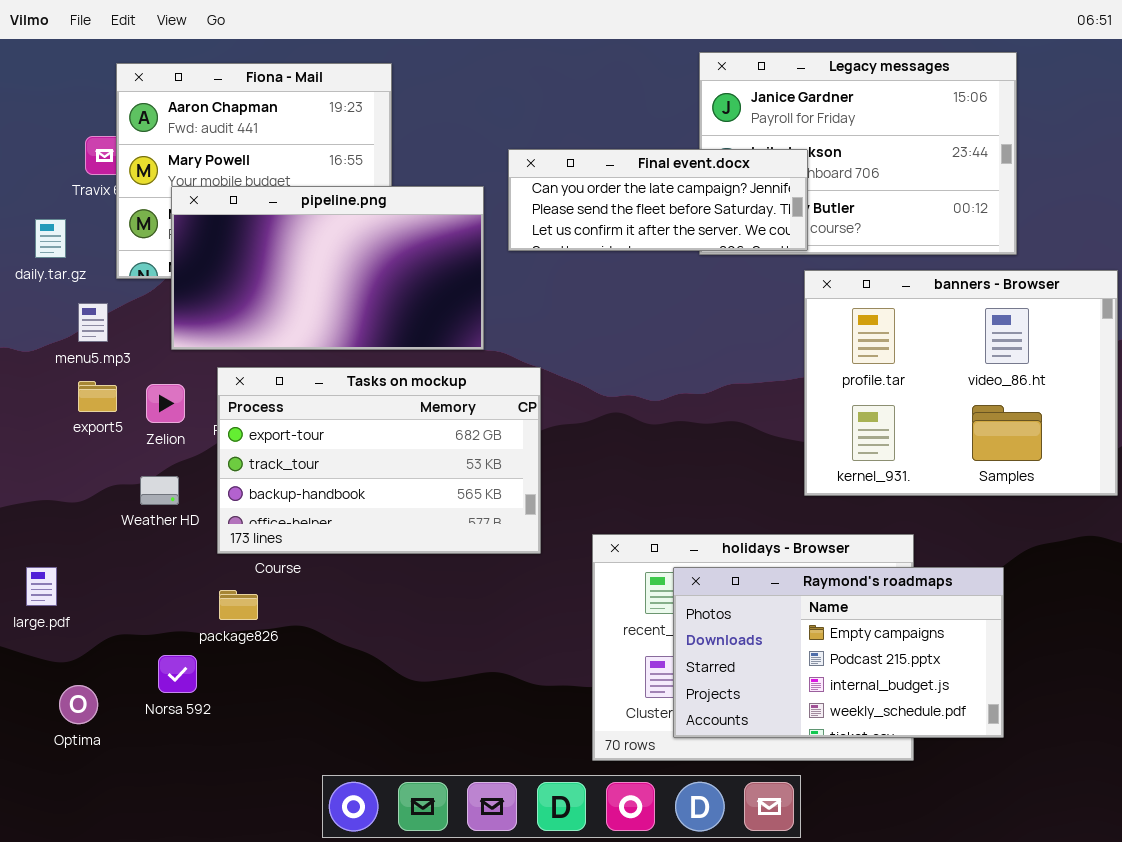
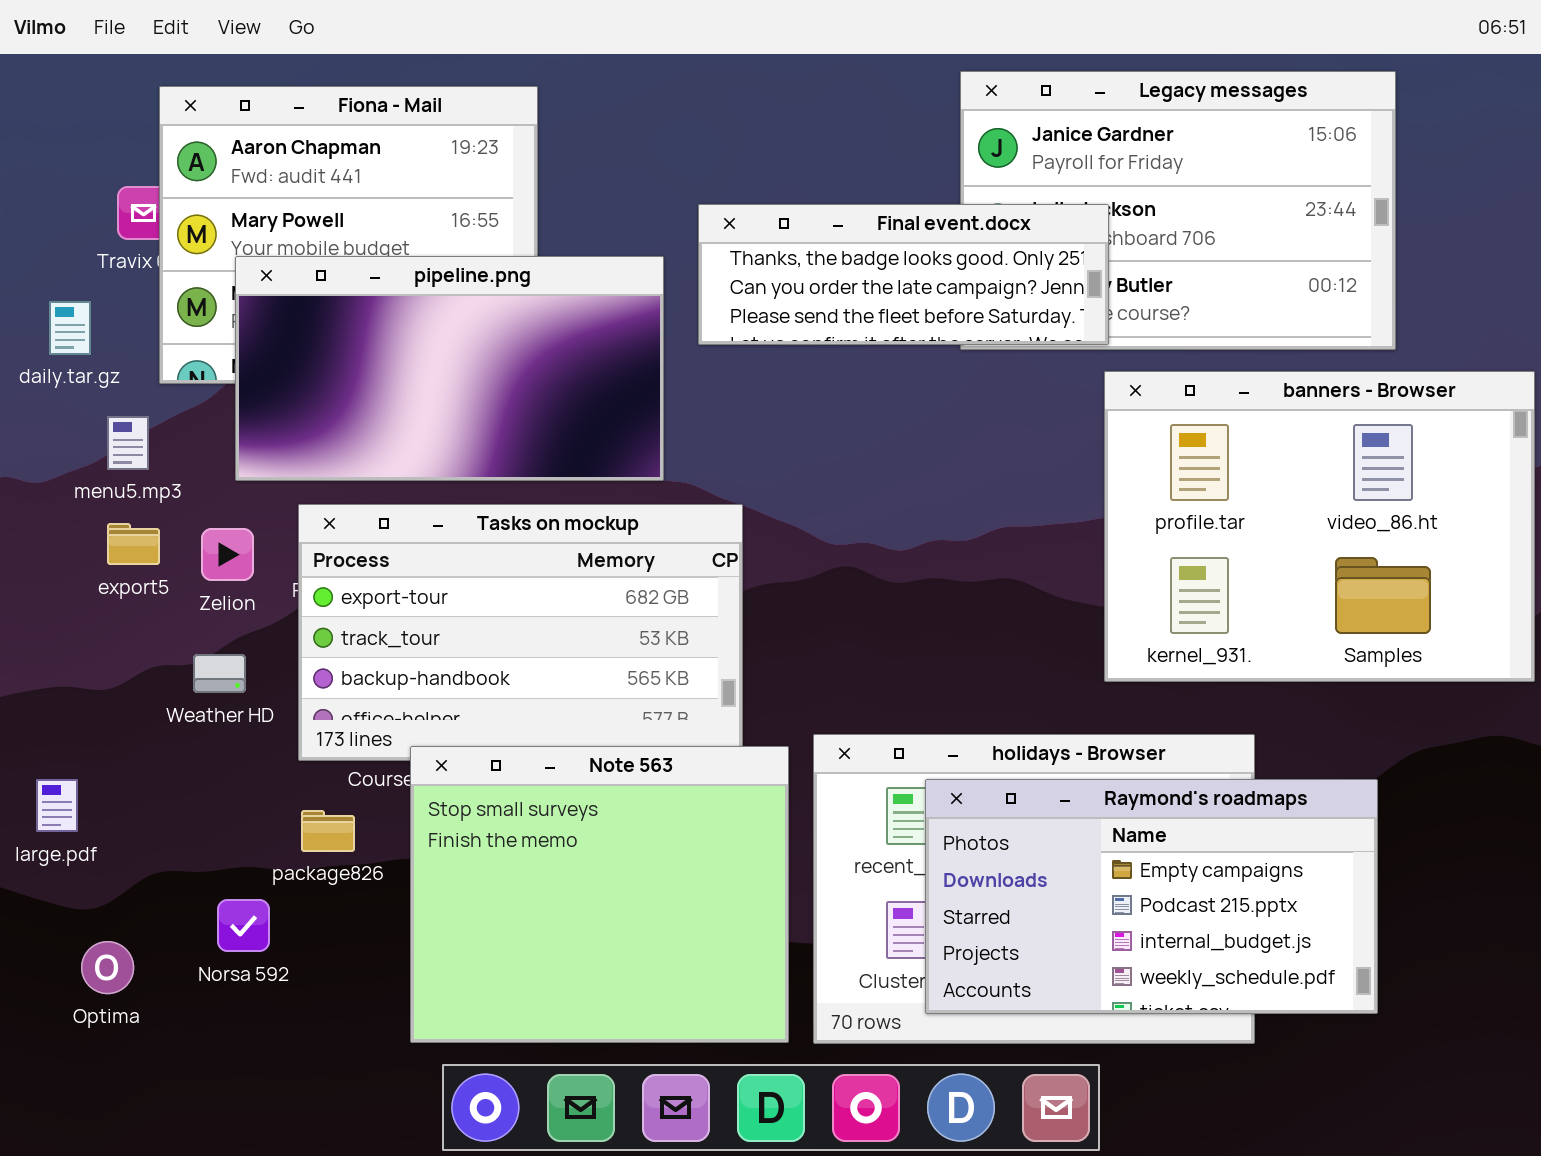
Final event.docx: [508,149,808,251] -> [698,204,1109,345], scrolled up 1 row
Note 563: none -> [410,746,789,1043], opened

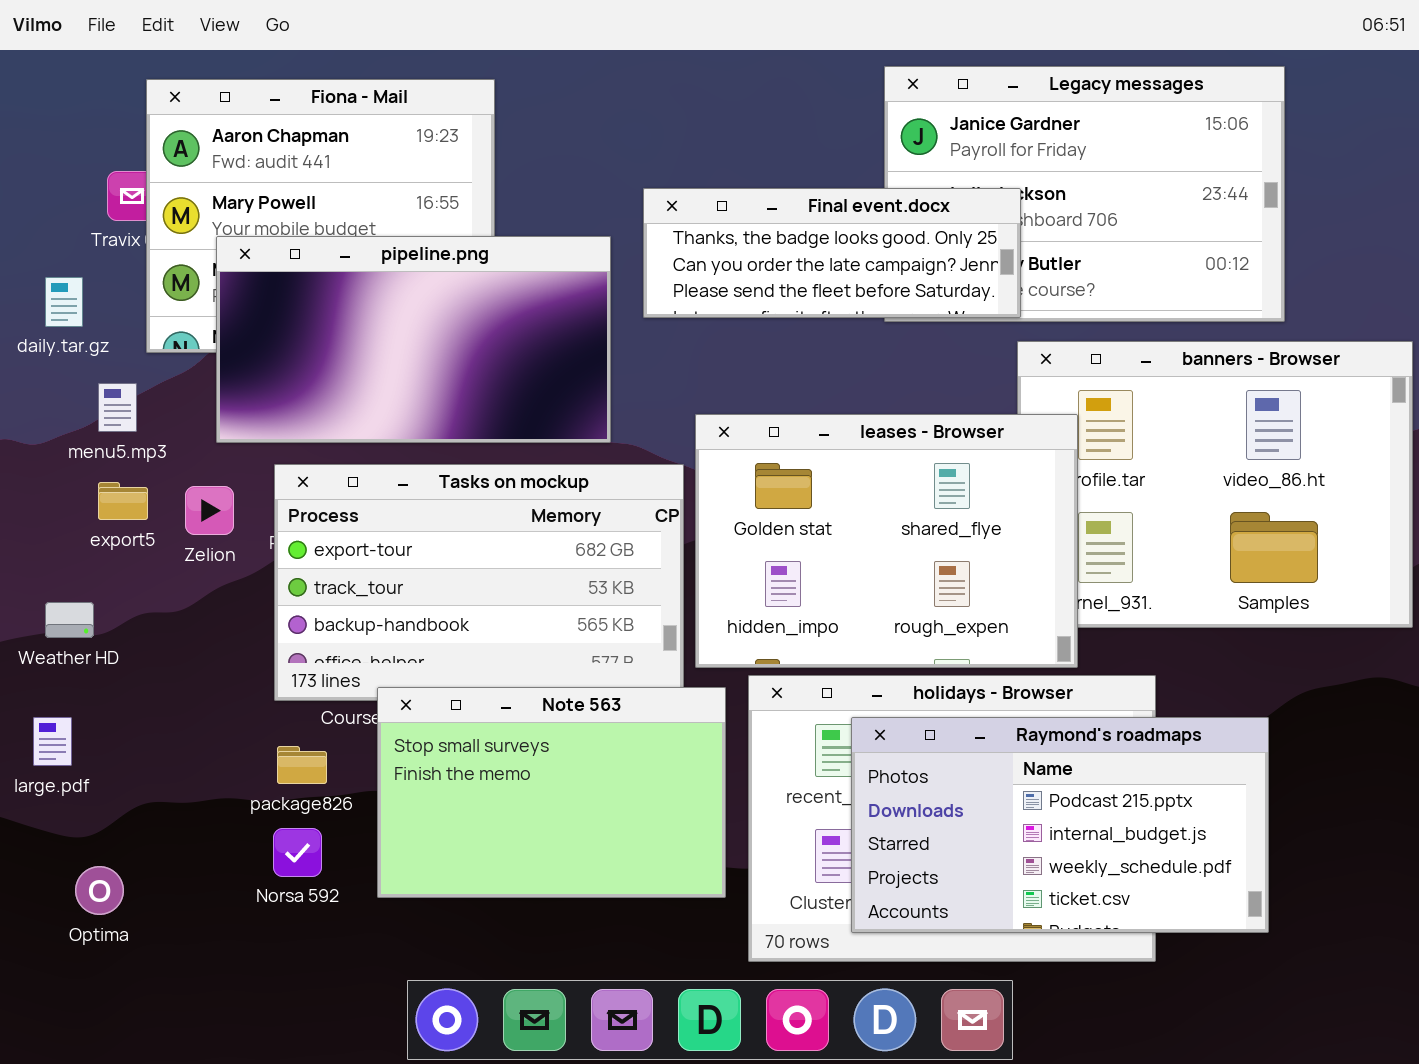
leases - Browser: none -> [695,414,1078,668], opened
Weather HD: [193,654,246,693] -> [45,602,94,638], moved
Note 563: [410,746,789,1043] -> [377,687,726,898], resized
Raymond's roadmaps: [925,779,1378,1014] -> [851,717,1269,933], scrolled down 1 row
Norsa 592: [217,899,270,952] -> [273,828,322,877], moved

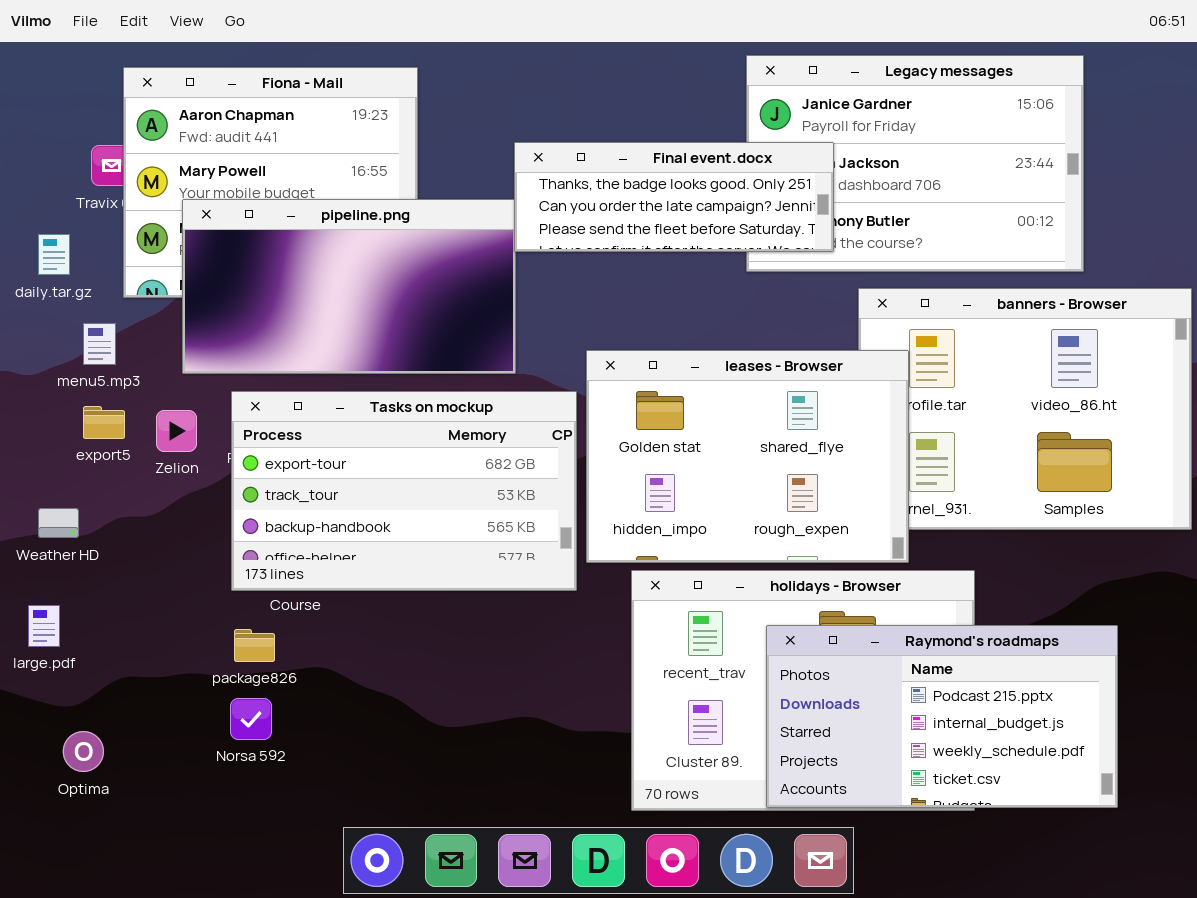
Final event.docx: [643,188,1021,318] -> [514,142,834,252], moved
Note 563: [377,687,726,898] -> none, closed
Raymond's roadmaps: [851,717,1269,933] -> [766,625,1118,808], moved

